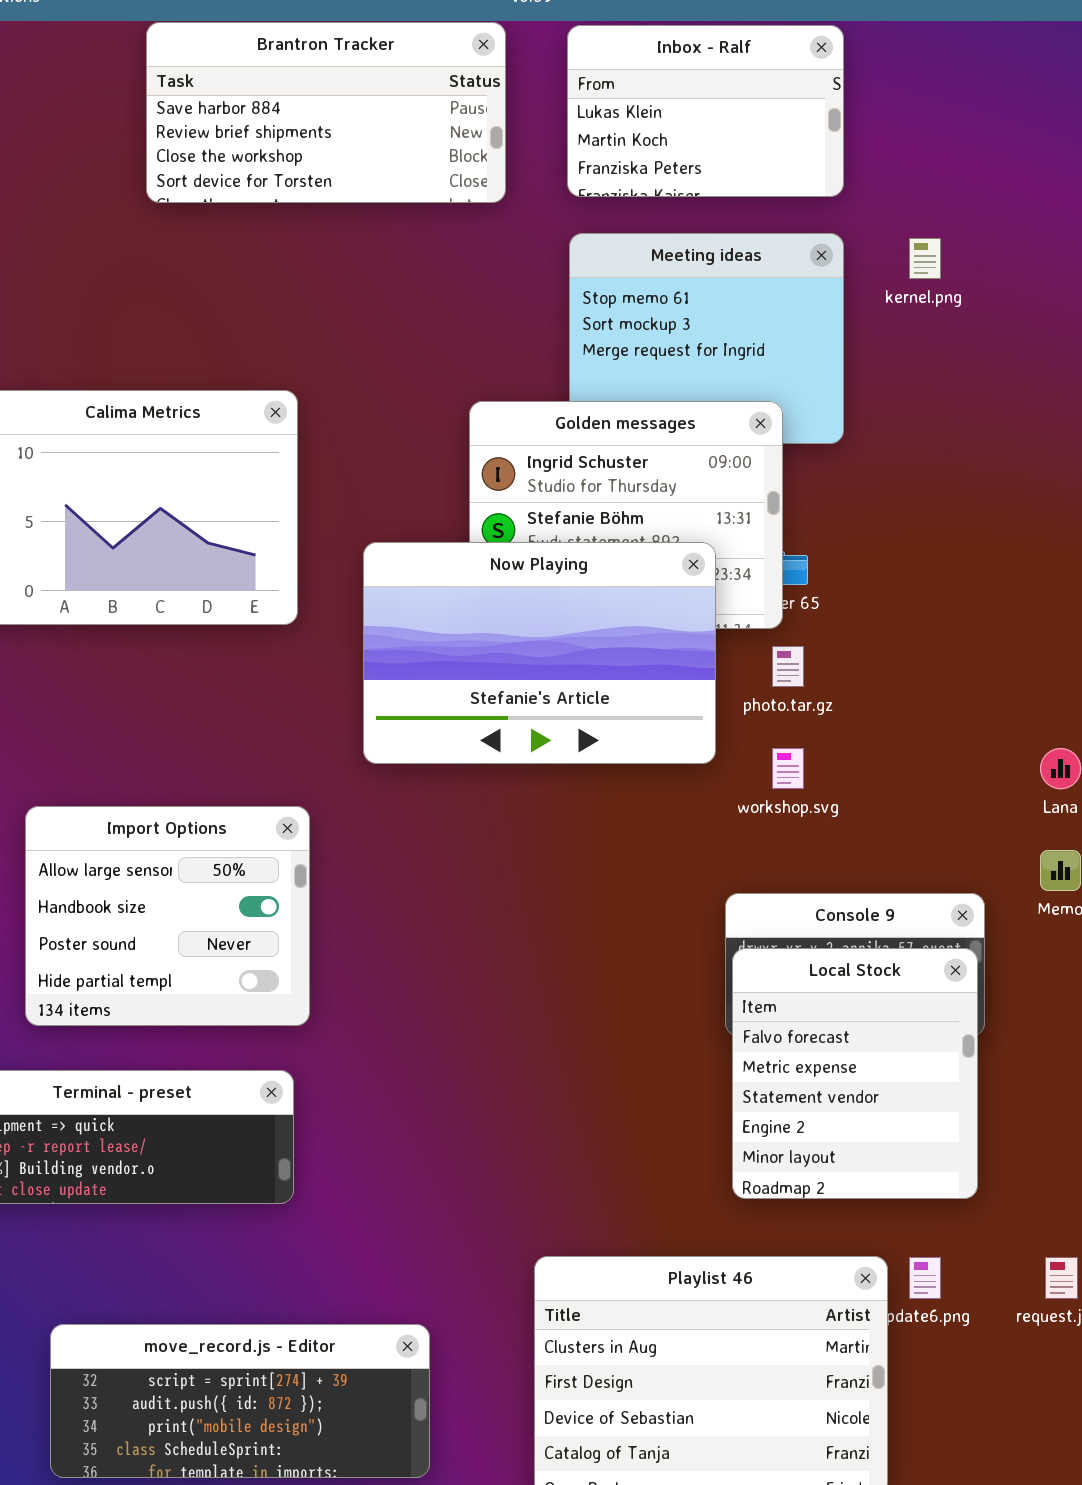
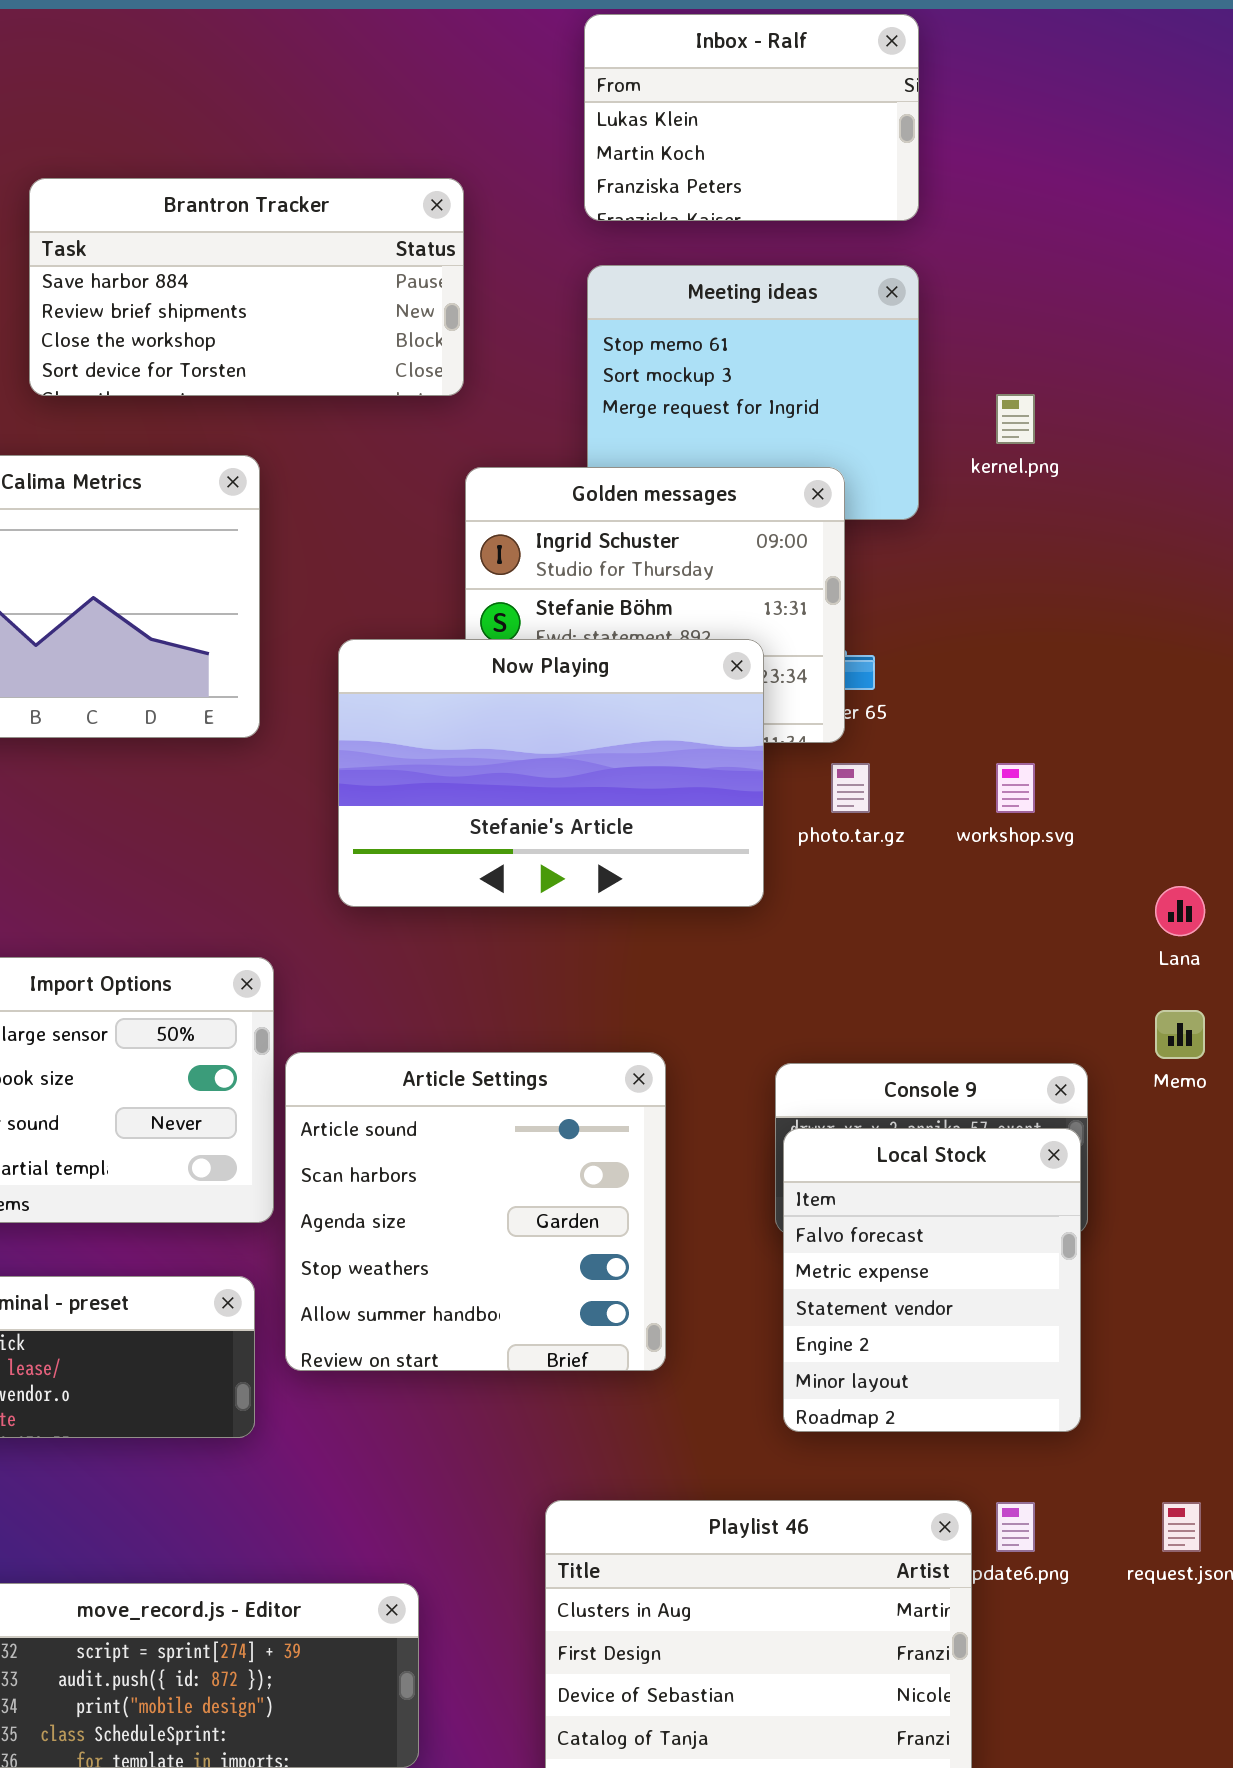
Brantron Tracker: [146,22,506,203] -> [29,178,464,396], moved
kernel.png: [909,238,941,279] -> [996,394,1035,444], moved
workshop.svg: [772,748,804,789] -> [996,763,1035,813], moved
Article Settings: none -> [285,1052,666,1371], opened

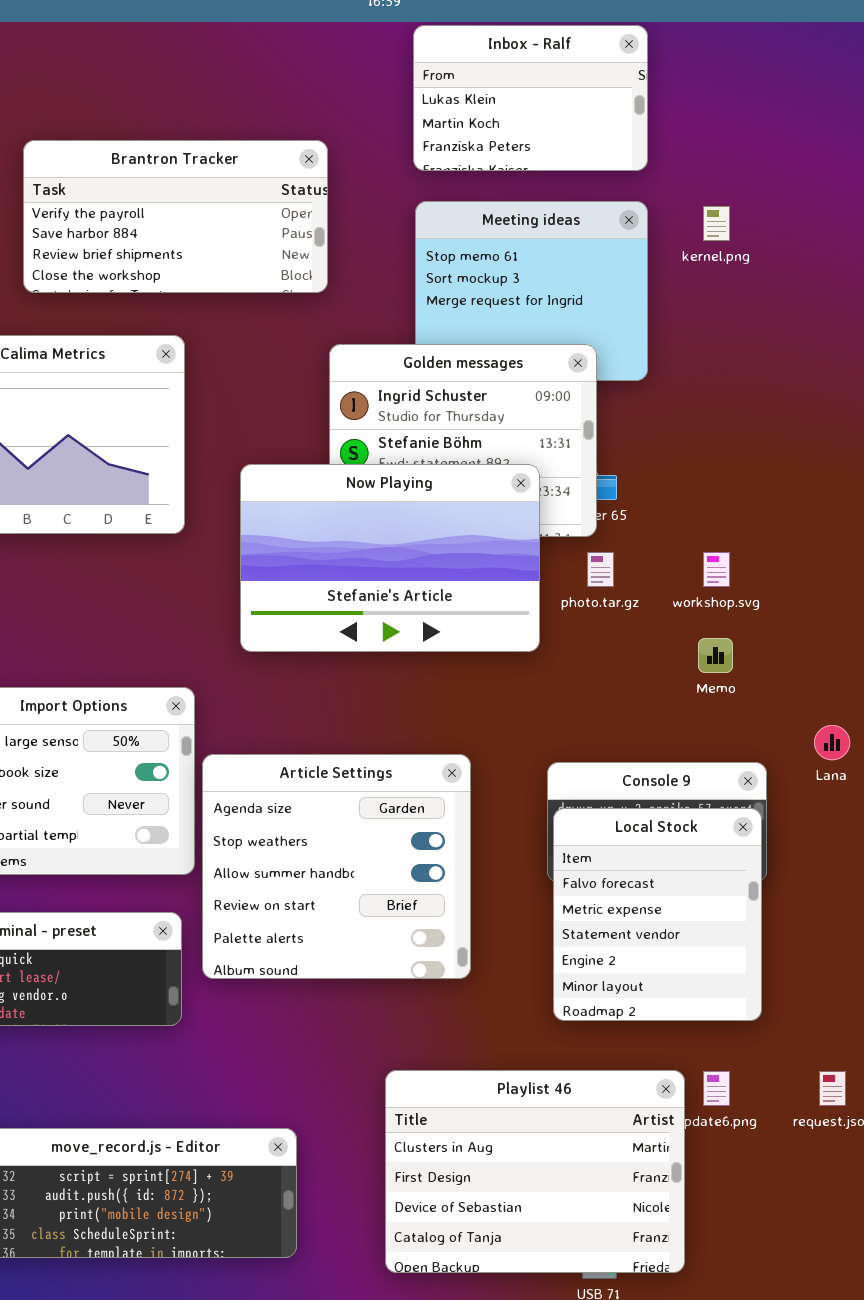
Brantron Tracker: [29,178,464,396] -> [23,140,328,293], scrolled up 1 row
kernel.png: [996,394,1035,444] -> [703,206,730,241], moved
Lana: [1155,886,1205,936] -> [814,725,850,760], moved
Memo: [1155,1010,1205,1059] -> [698,638,733,673], moved
Article Settings: [285,1052,666,1371] -> [202,754,471,979], scrolled down 2 rows

